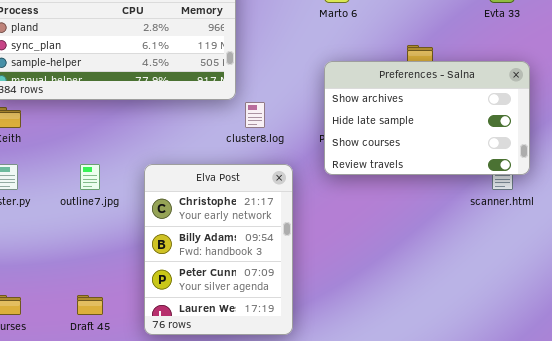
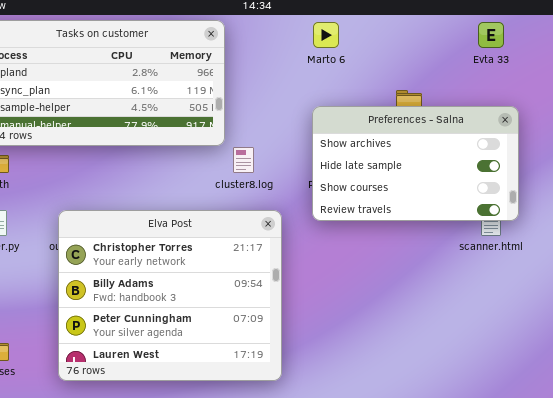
Elva Post: [144,164,293,335] -> [58,210,282,381], resized

